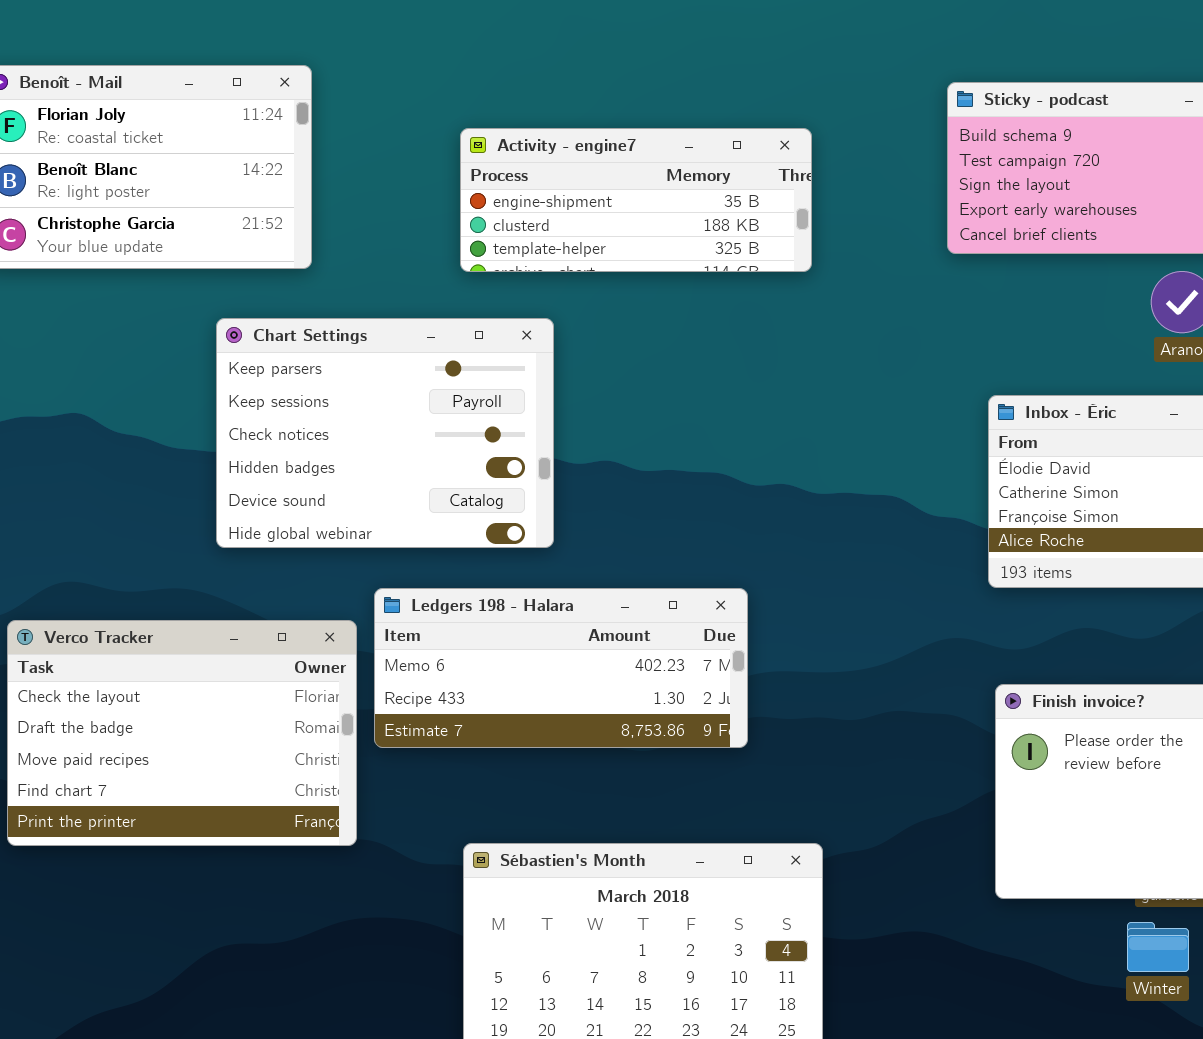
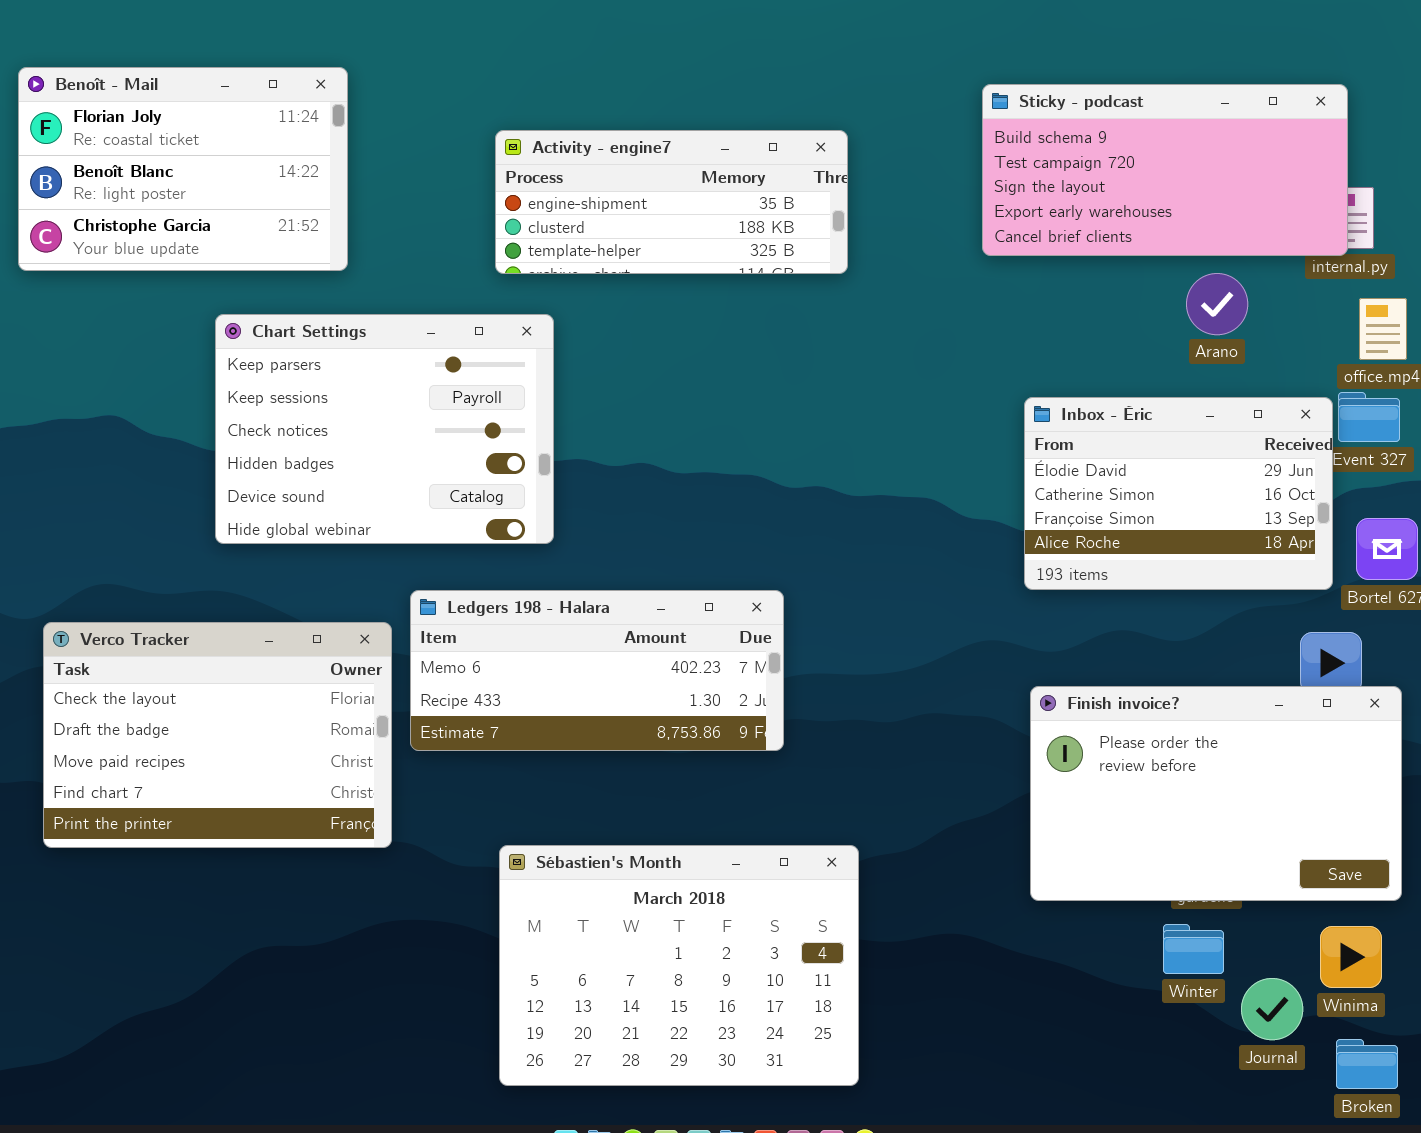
Chart Settings: [216,318,554,548] -> [215,314,554,544], moved

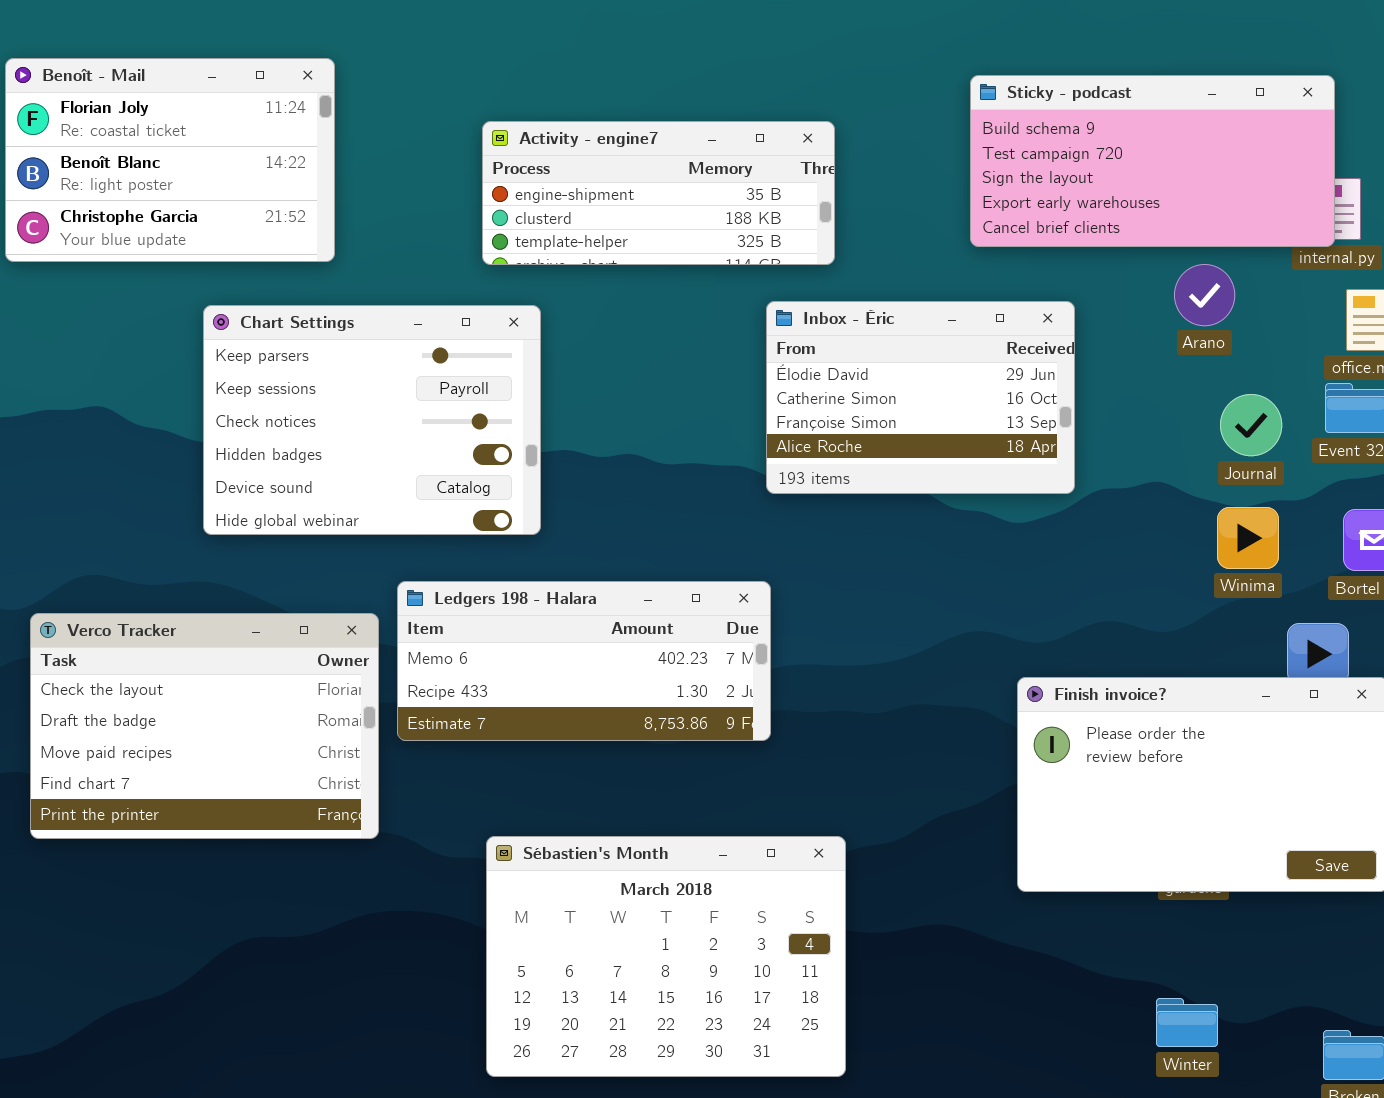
Inbox - Éric: [1024,397,1333,590] -> [766,301,1075,494], moved
Winter: [1163,924,1224,974] -> [1156,998,1218,1047], moved
Winima: [1320,926,1382,988] -> [1217,507,1279,569], moved
Journal: [1241,978,1303,1040] -> [1220,394,1282,456], moved

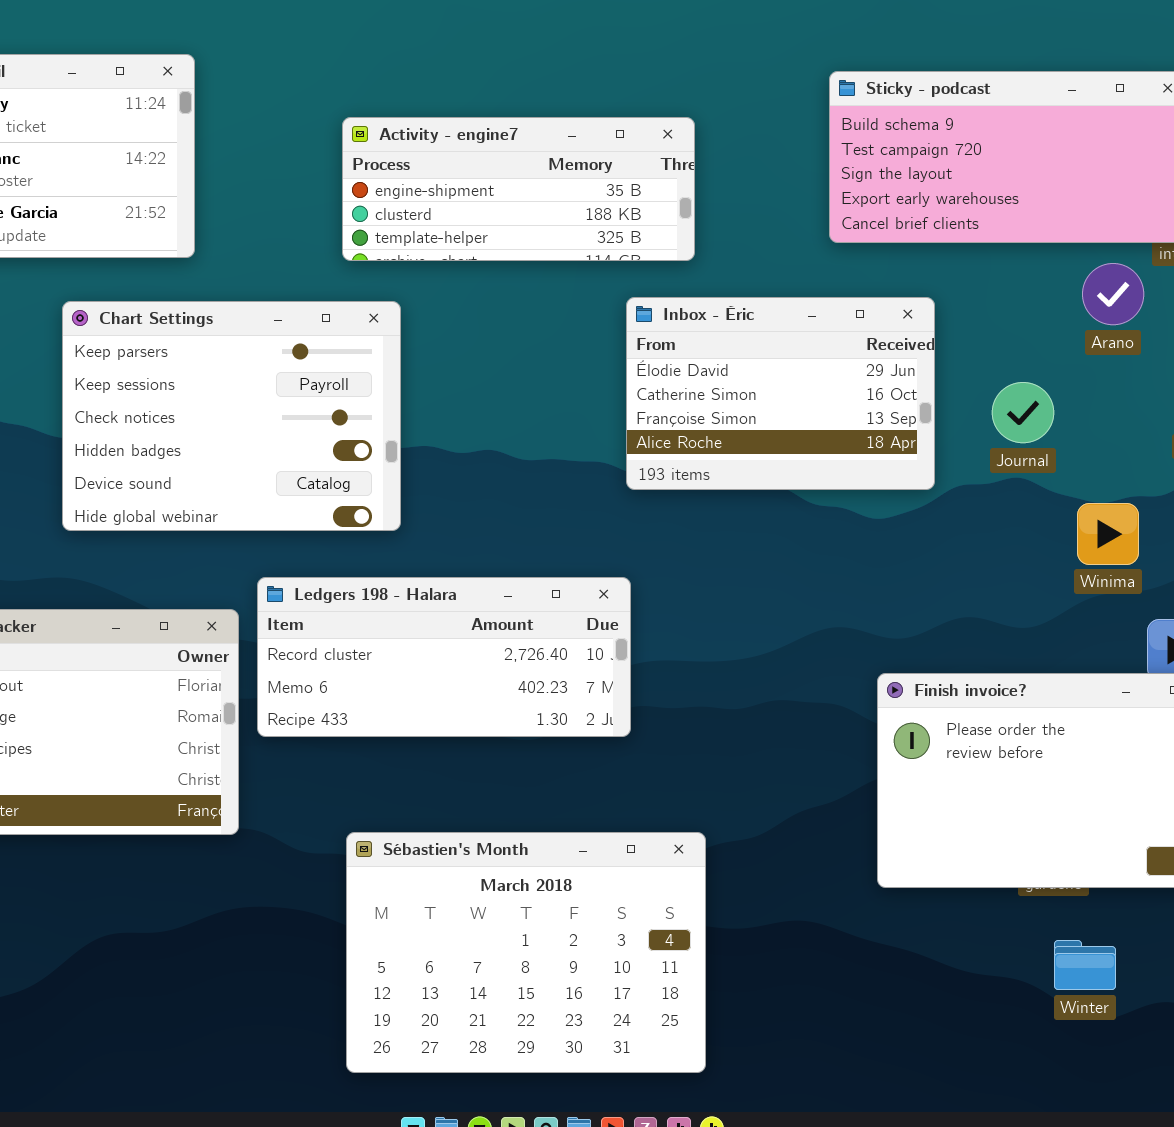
Arano: [1174,264,1235,326] -> [1082,263,1144,325], moved
Journal: [1220,394,1282,456] -> [992,382,1054,443], moved
Ledgers 198 - Halara: [397,581,771,741] -> [257,577,631,737], scrolled up 1 row
Winter: [1156,998,1218,1047] -> [1054,940,1116,990], moved

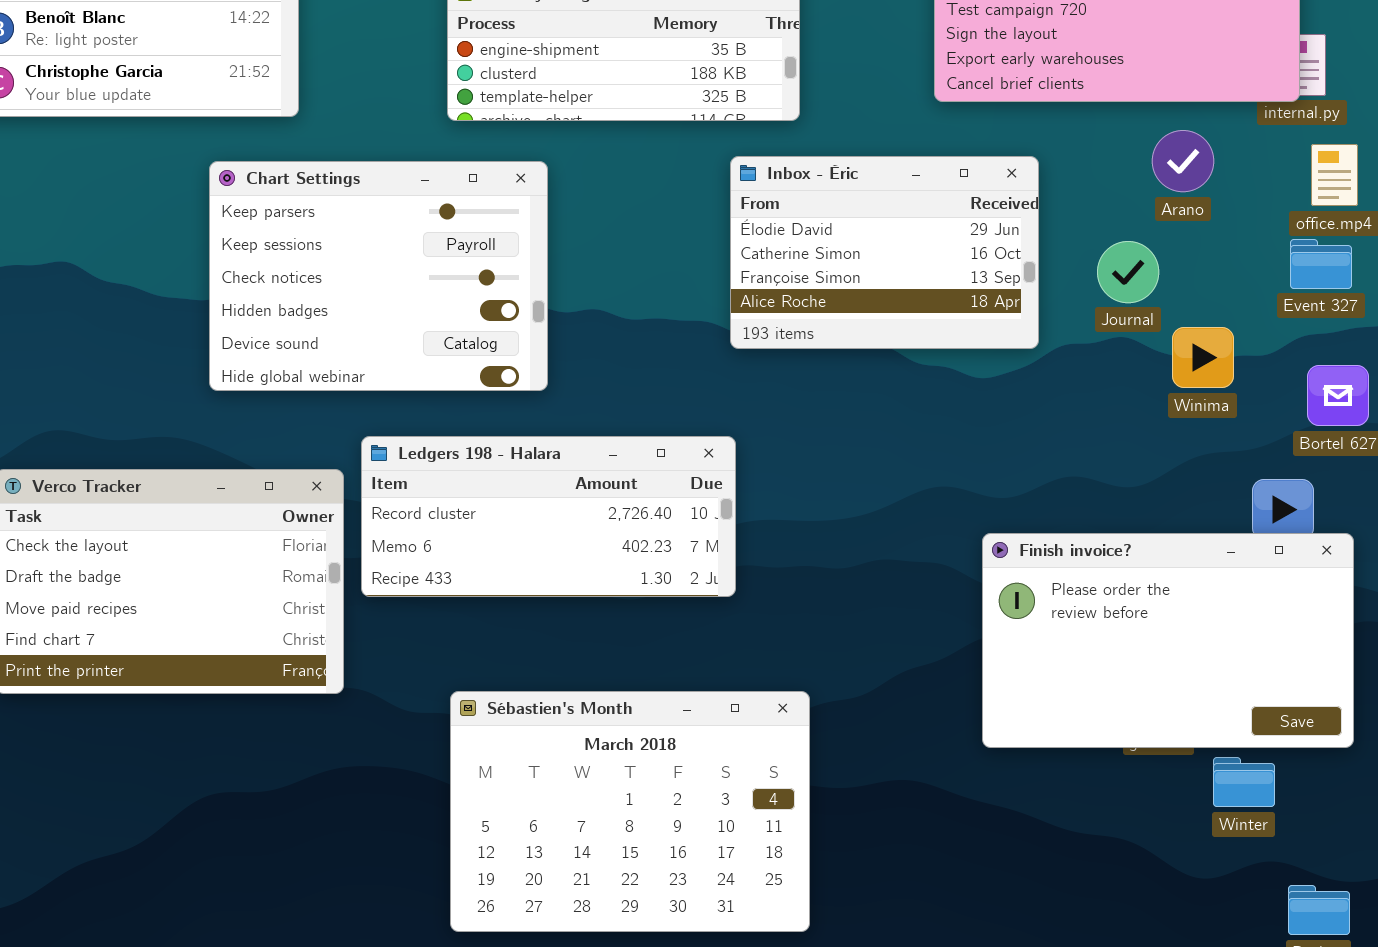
Arano: [1082,263,1144,325] -> [1152,130,1214,192], moved
Chart Settings: [62,301,401,531] -> [209,161,548,391], moved
Winima: [1077,503,1139,565] -> [1172,327,1234,388], moved
Winter: [1054,940,1116,990] -> [1213,757,1275,807], moved

